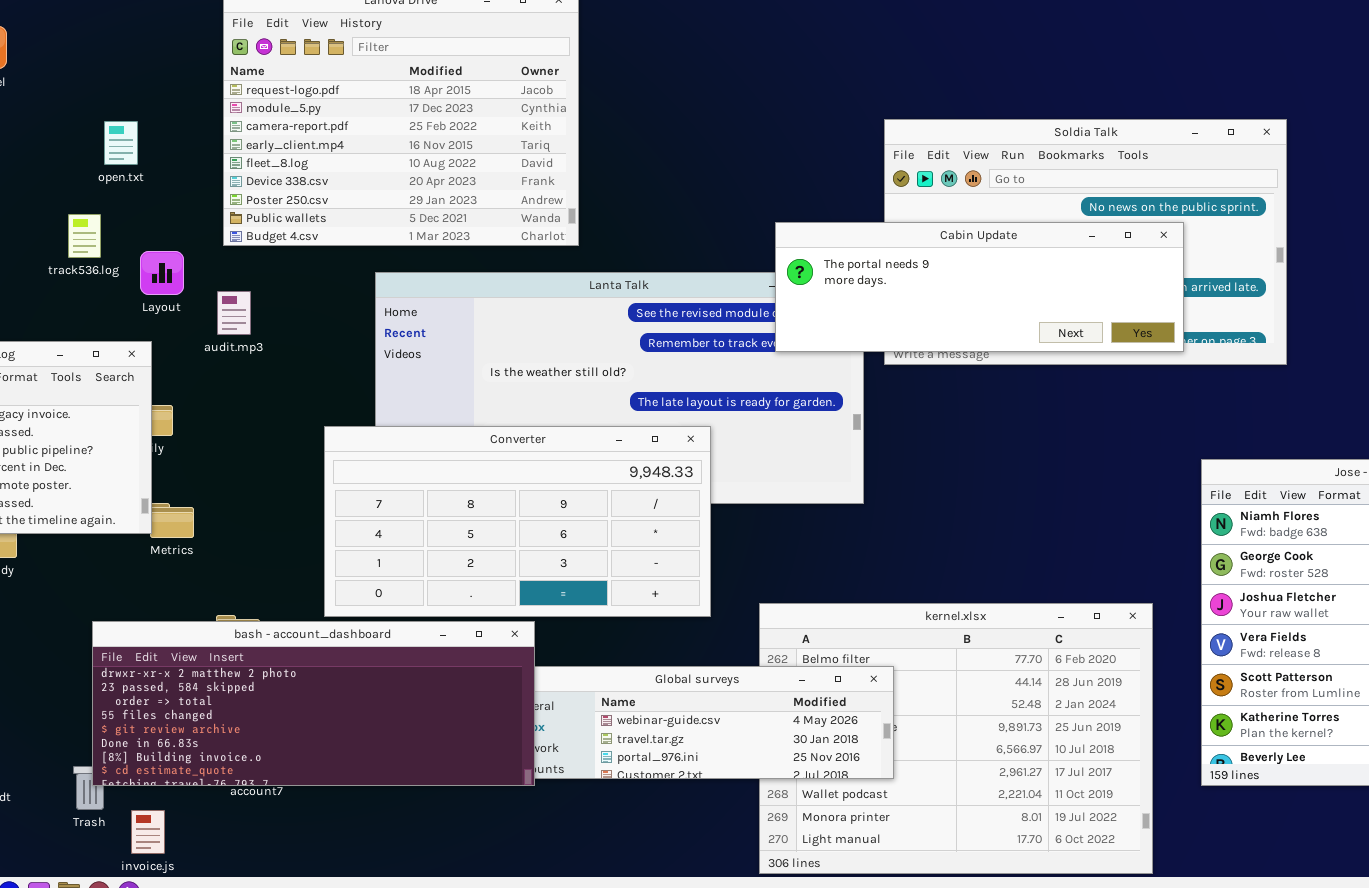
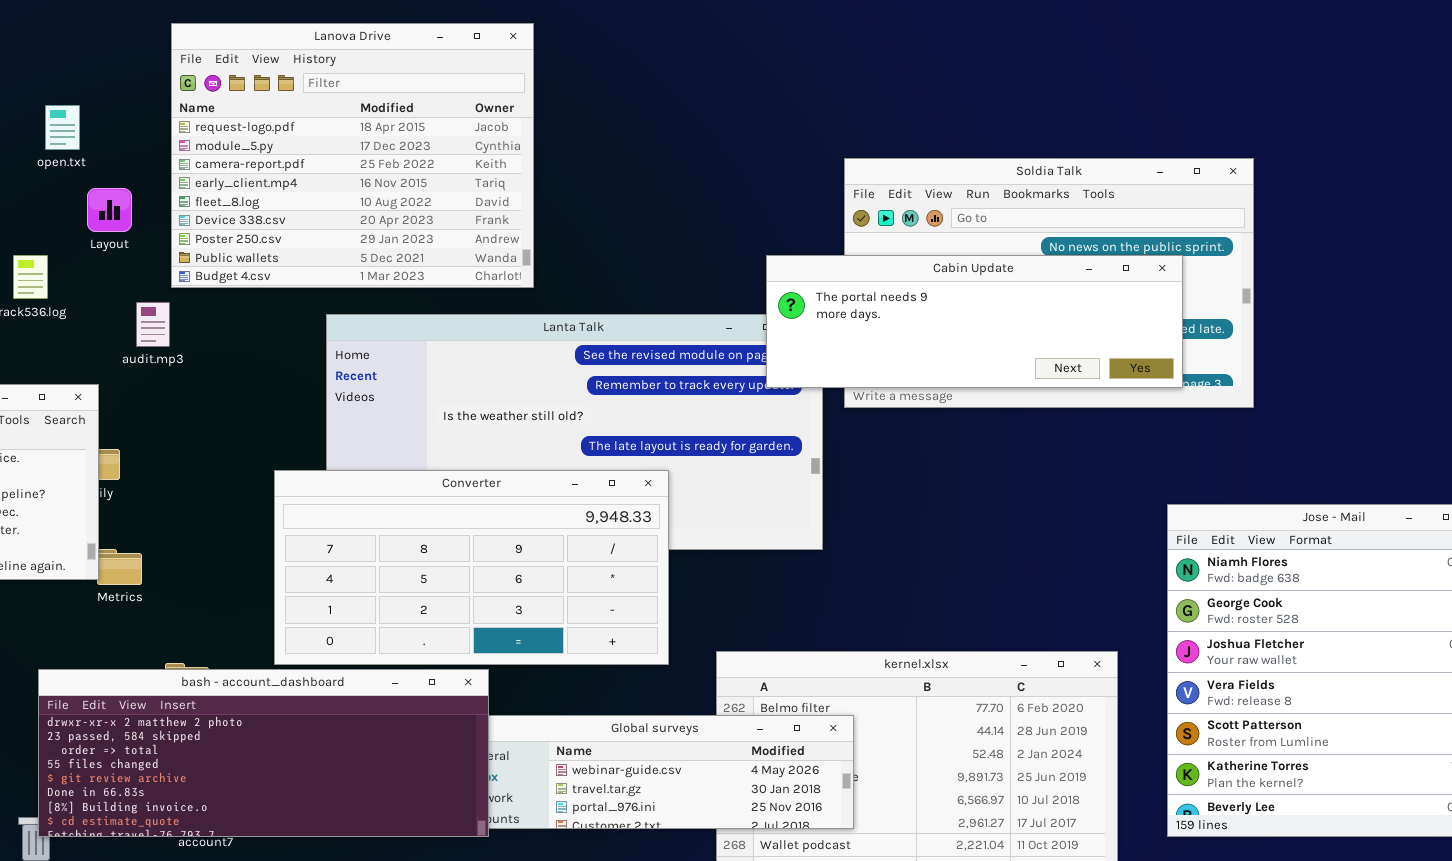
open.txt: [104,121,138,165] -> [45,105,80,150], moved
Cabin Update: [775,222,1184,352] -> [766,255,1183,388], moved
Layout: [140,251,184,295] -> [87,188,132,232], moved
audit.mp3: [217,291,251,335] -> [136,302,170,347], moved

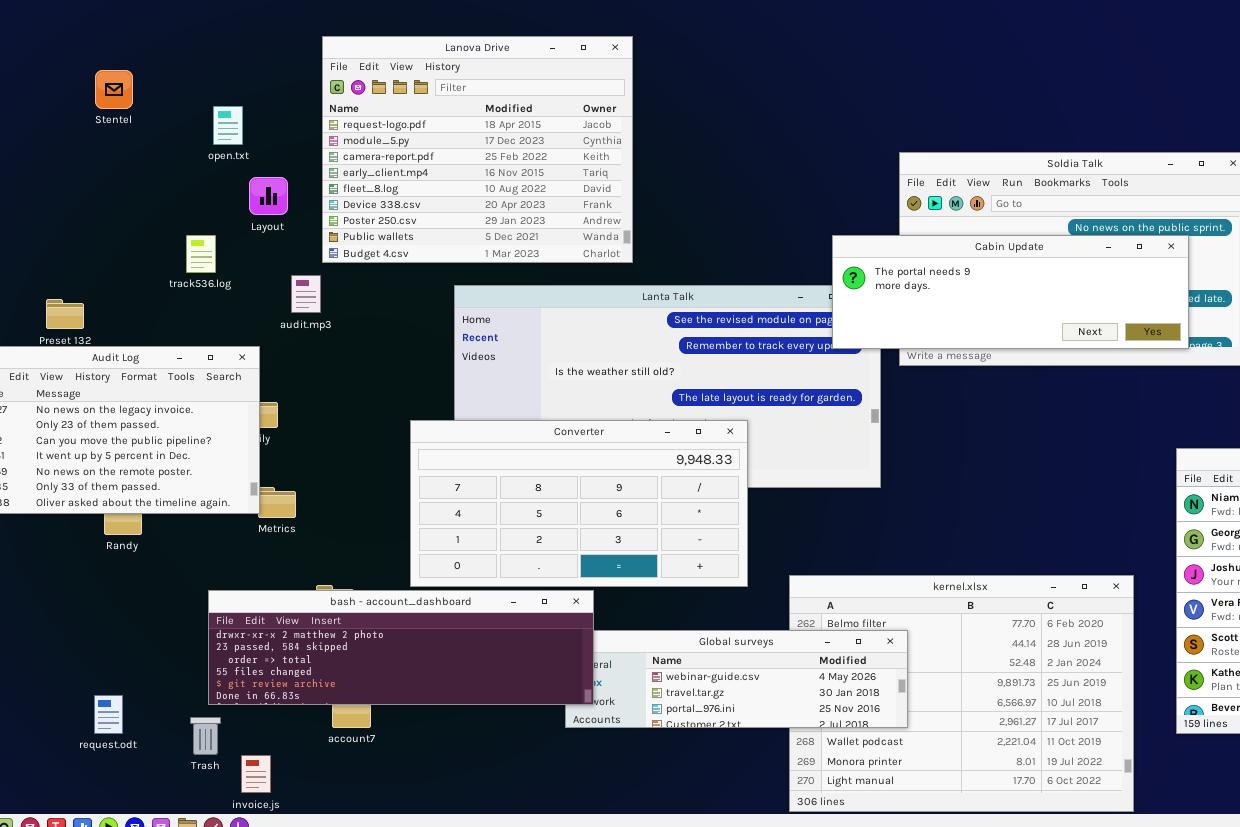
bash - account_dashboard: [38,669,489,837] -> [208,590,594,705], resized

